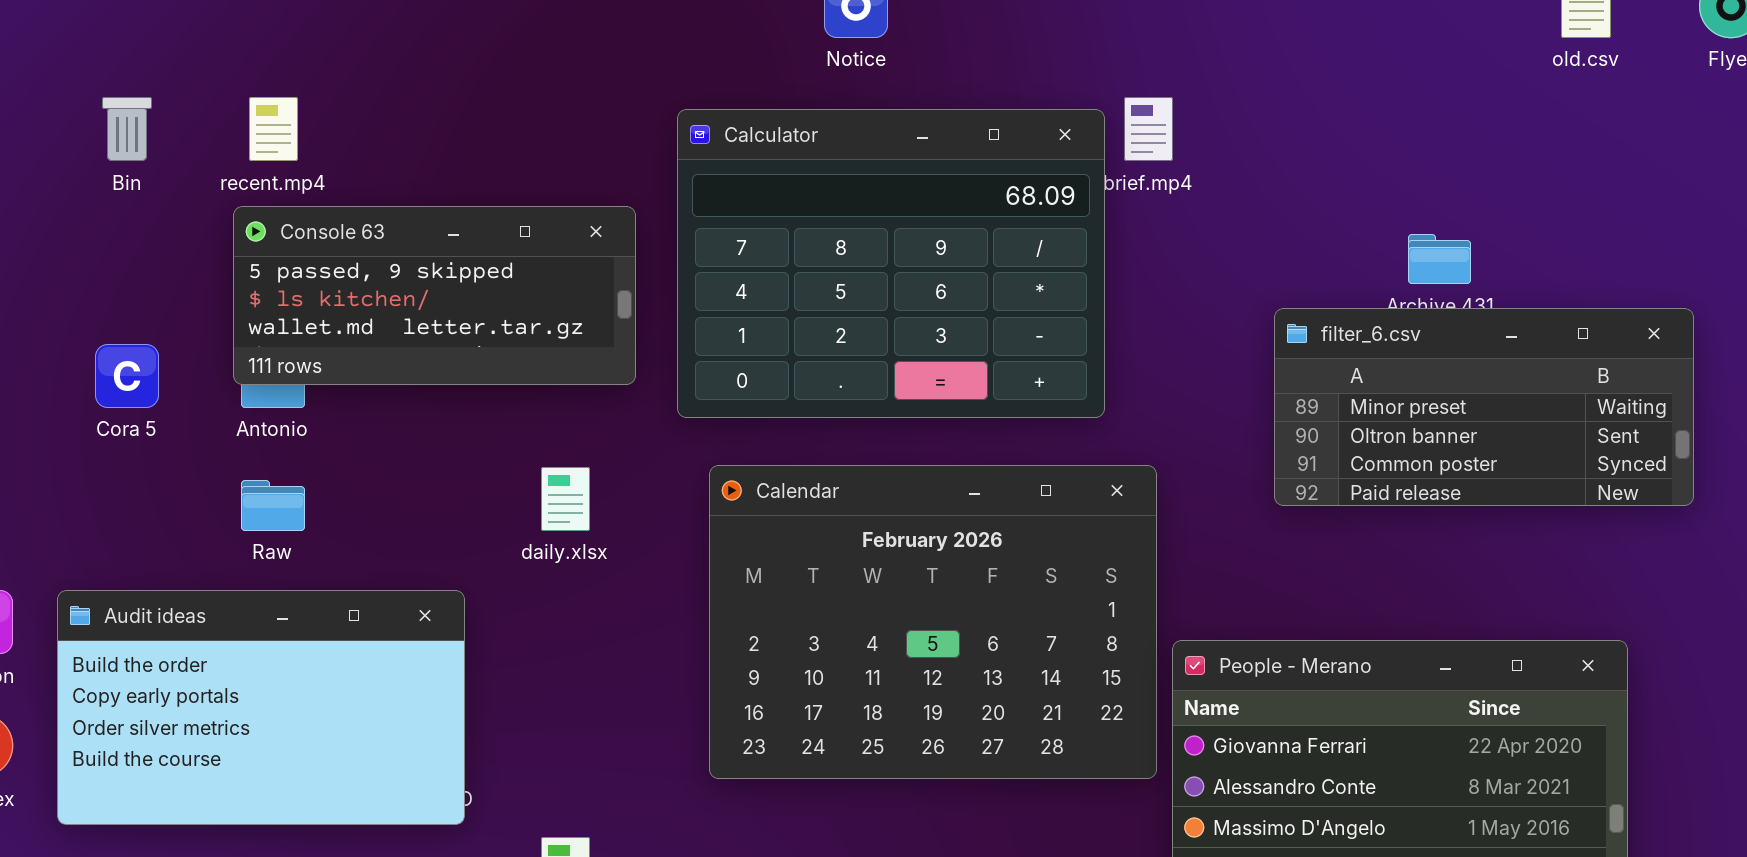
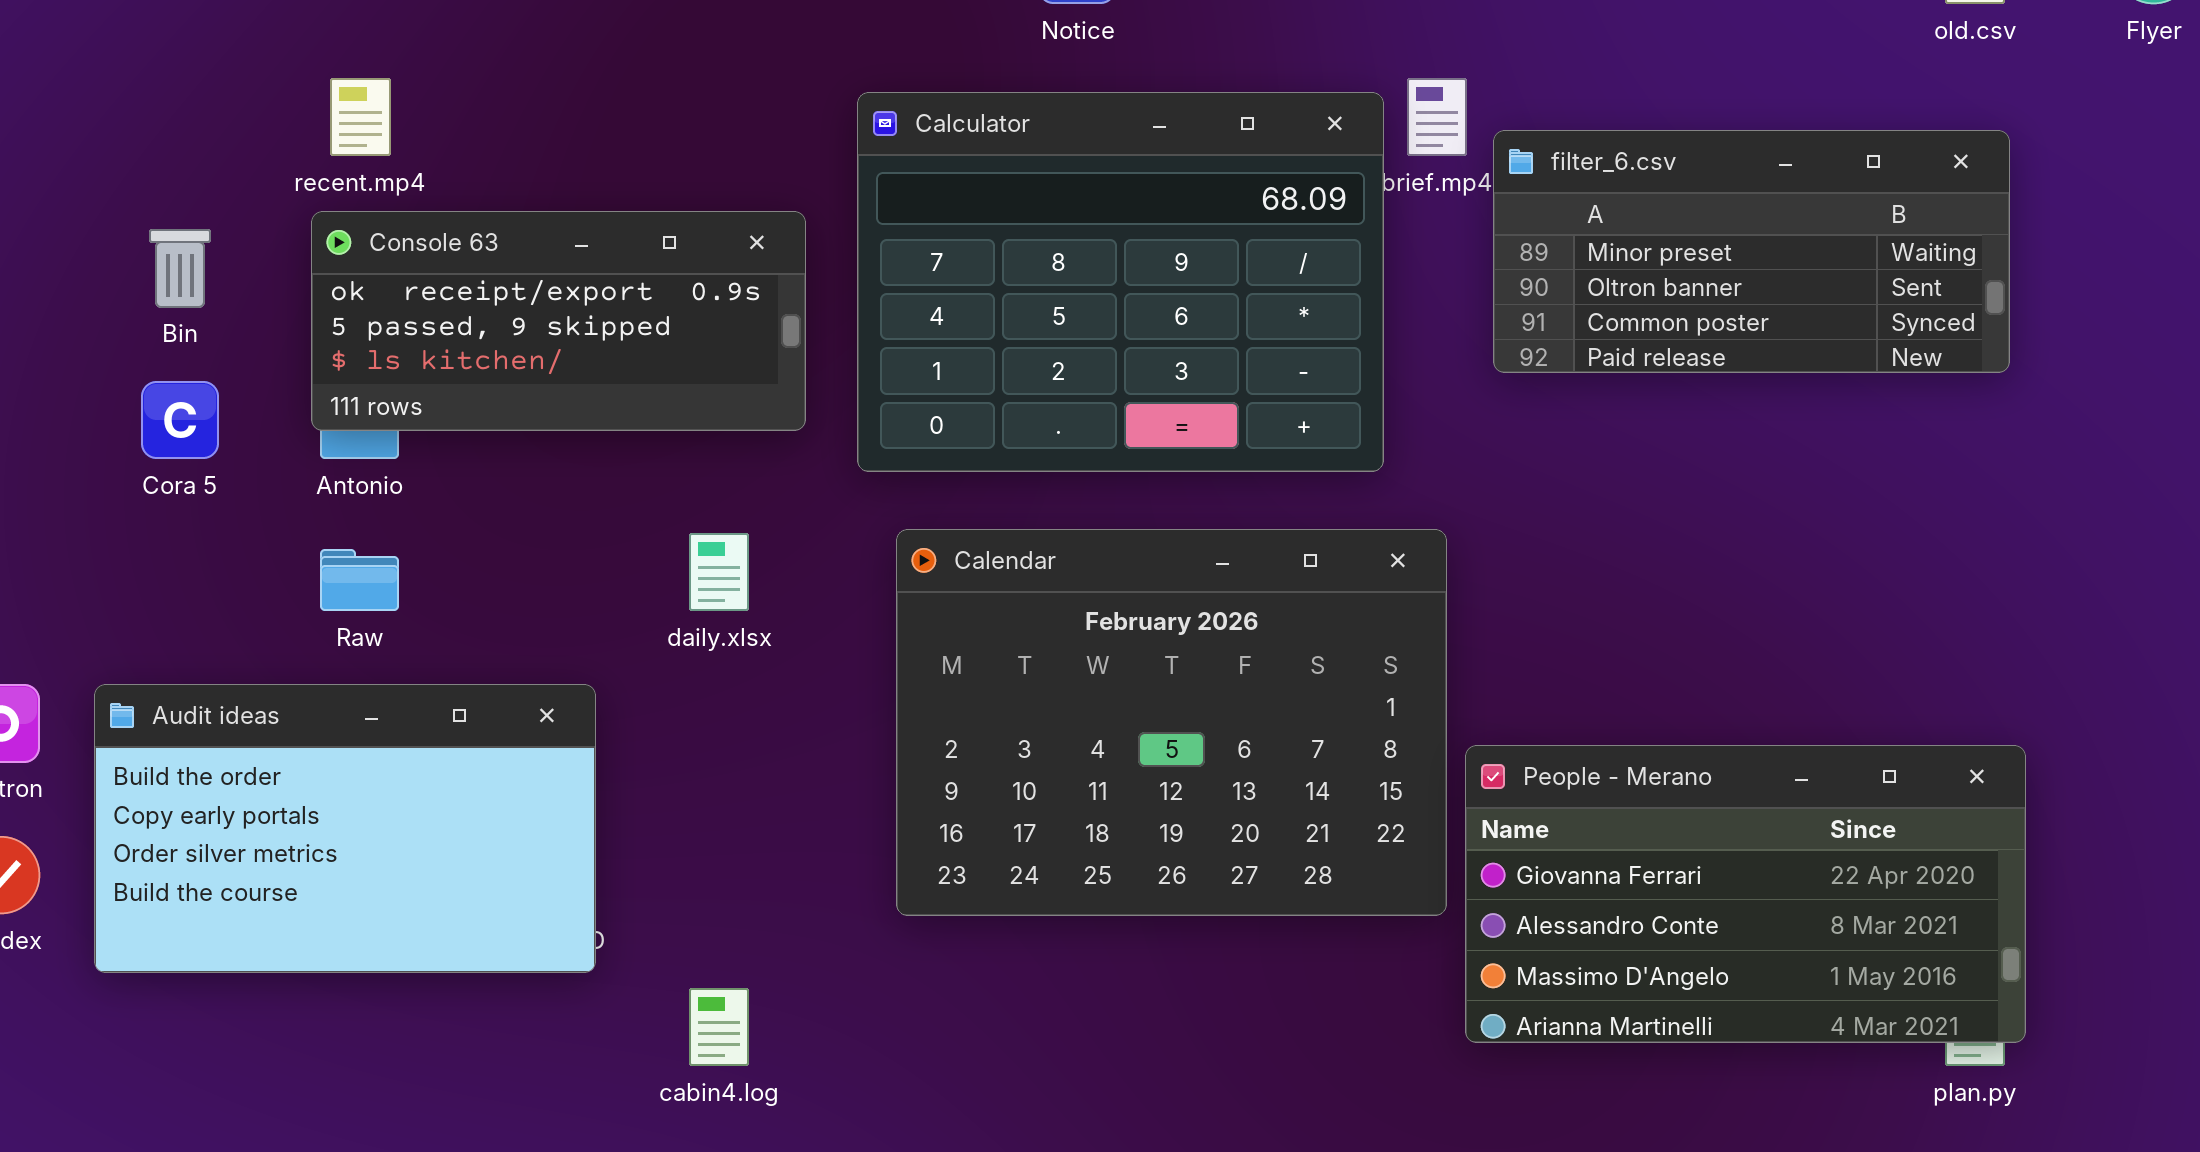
Bin: [102,97,152,161] -> [149,229,211,308], moved
Console 63: [233,206,636,385] -> [311,211,806,431], scrolled up 1 row
filter_6.csv: [1274,308,1694,506] -> [1493,130,2010,373], moved

